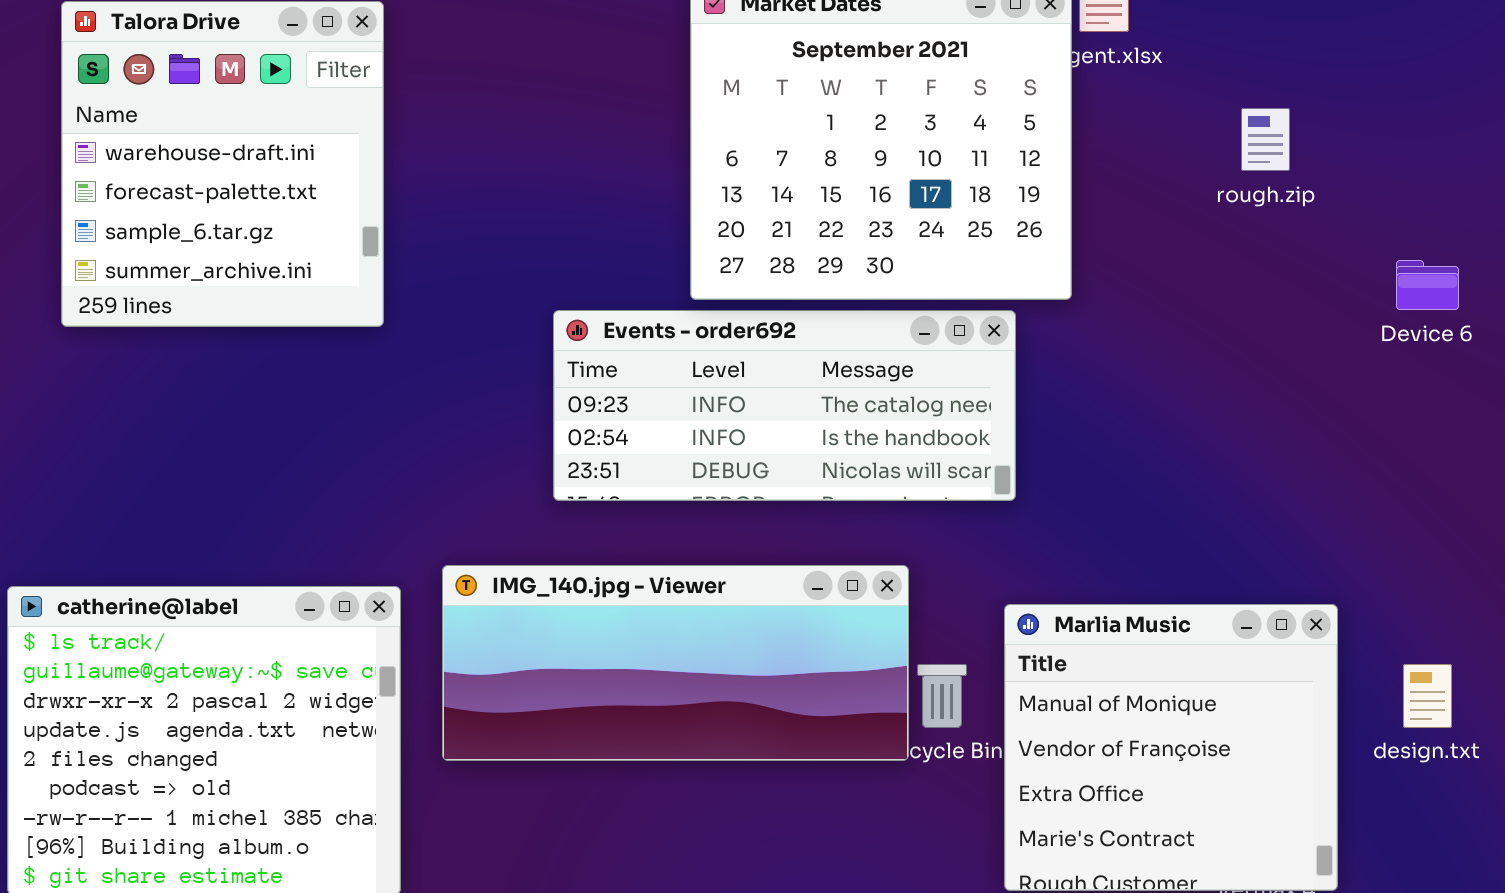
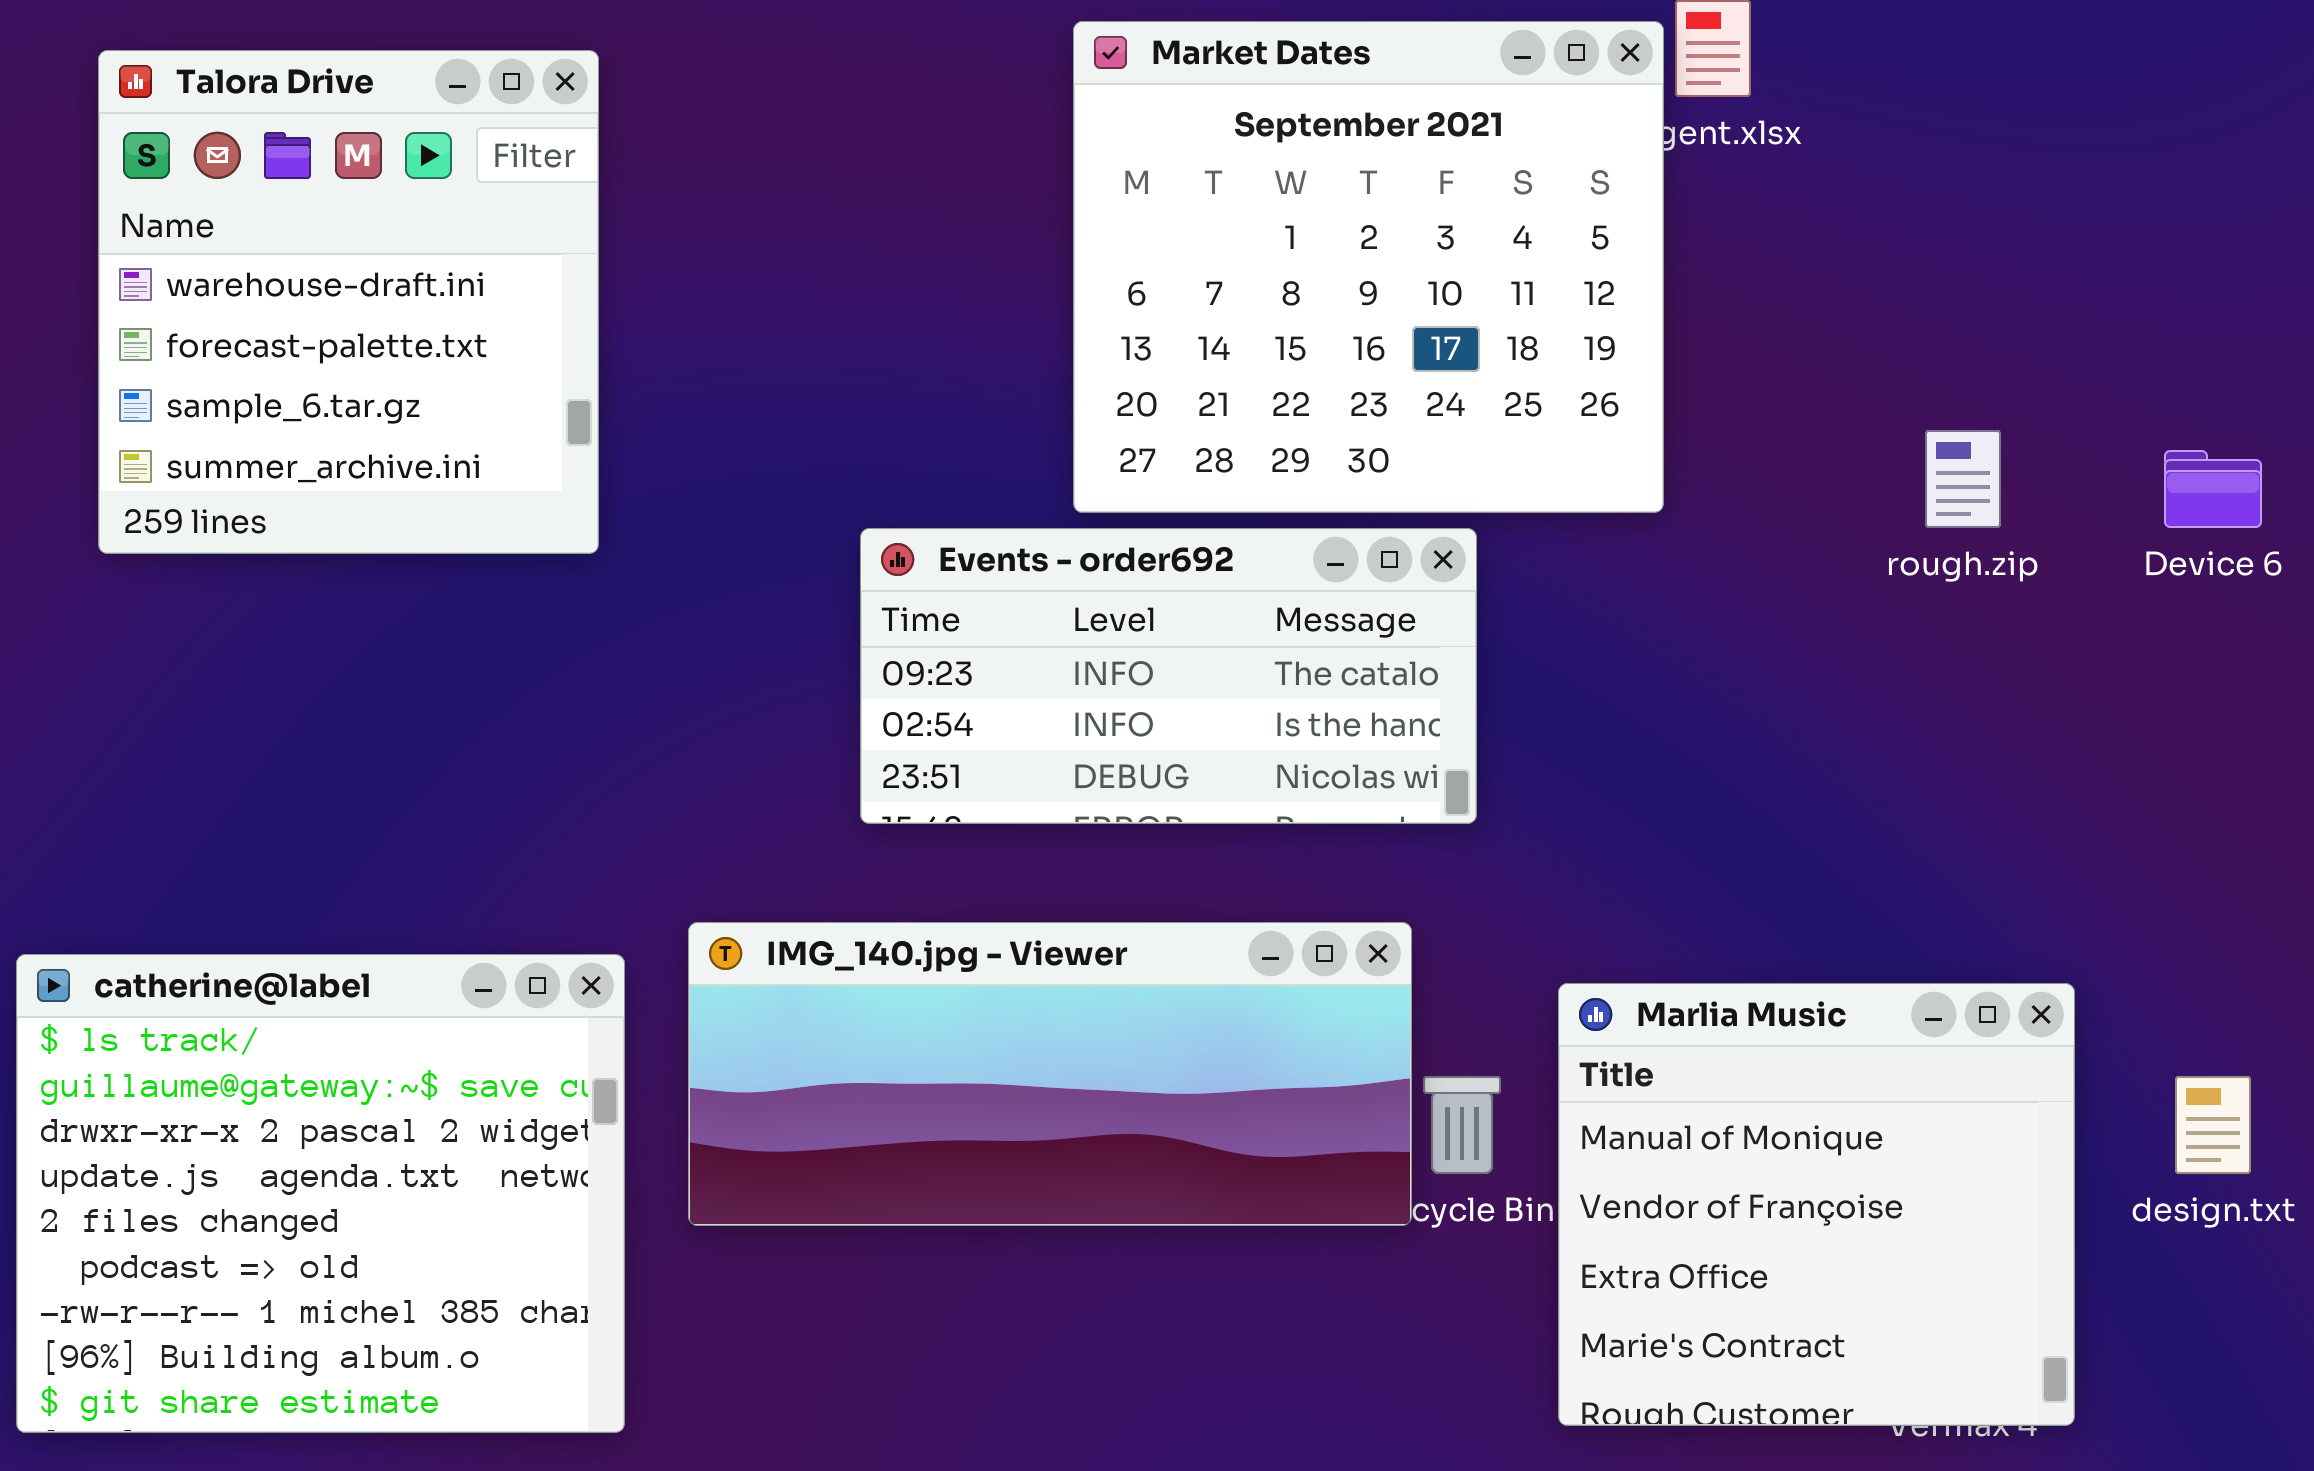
rough.zip: [1241,108,1290,171] -> [1925,430,2001,528], moved
Events - order692: [553,310,1016,501] -> [860,528,1477,824], resized

